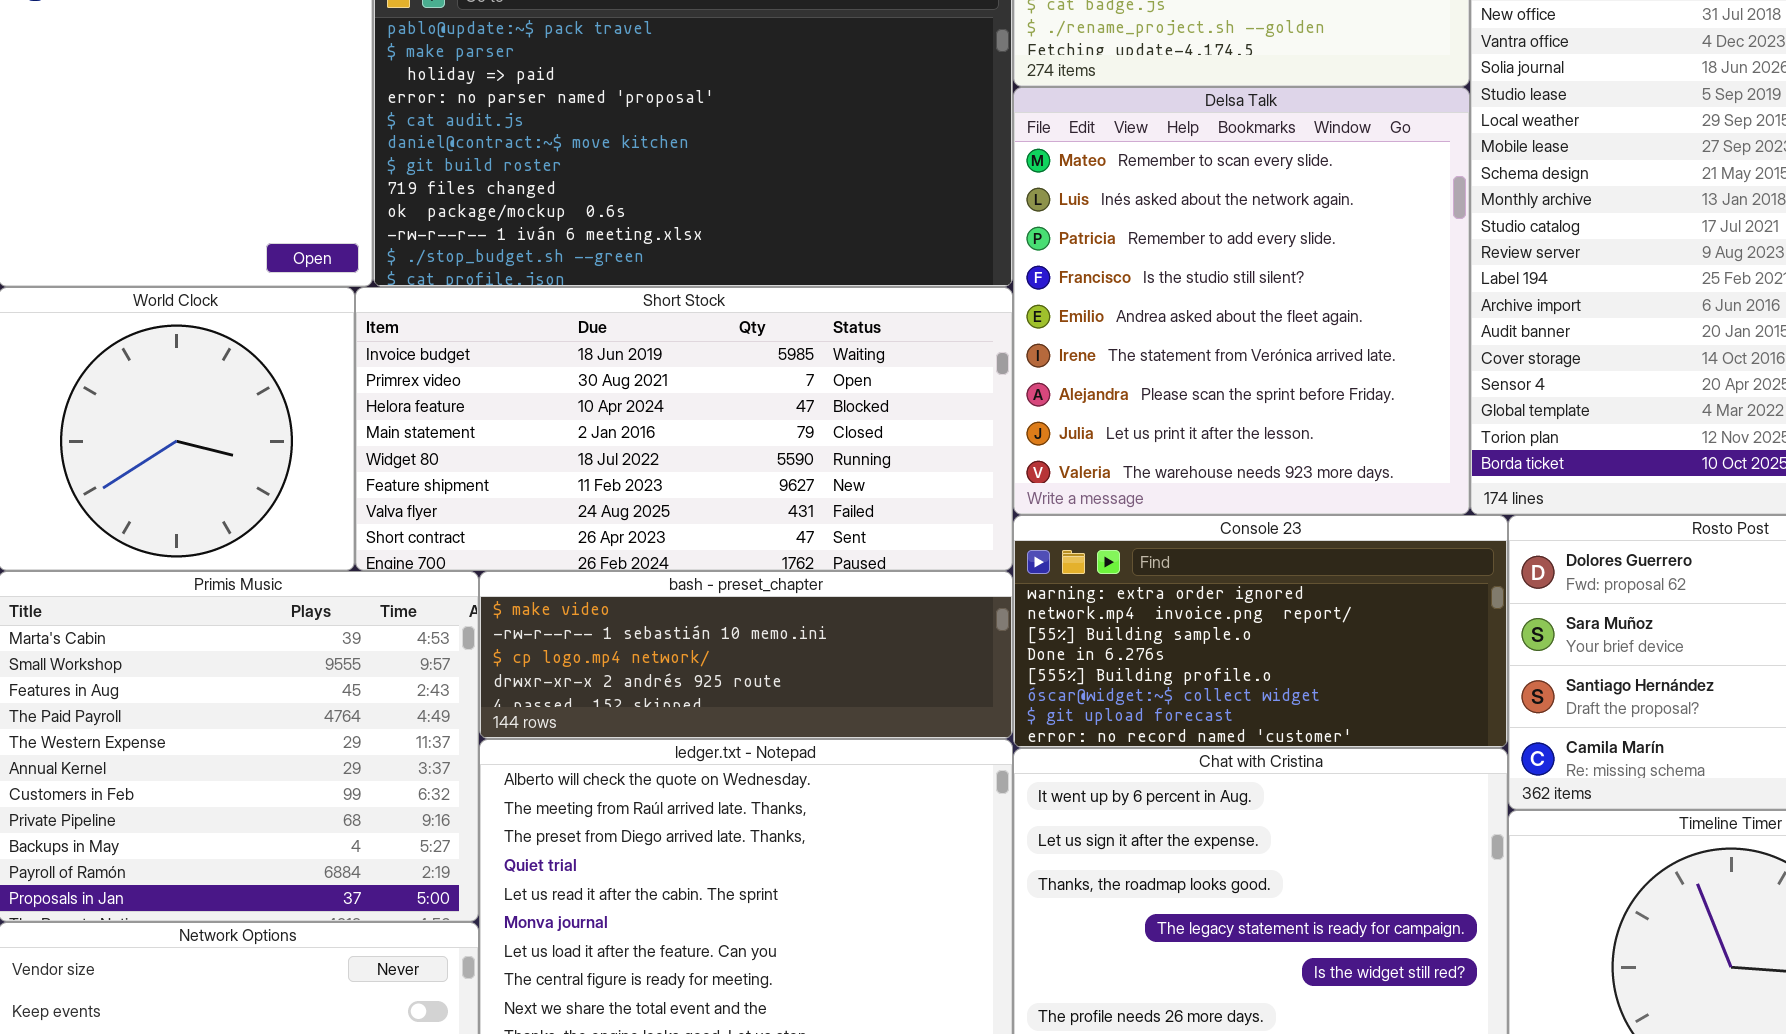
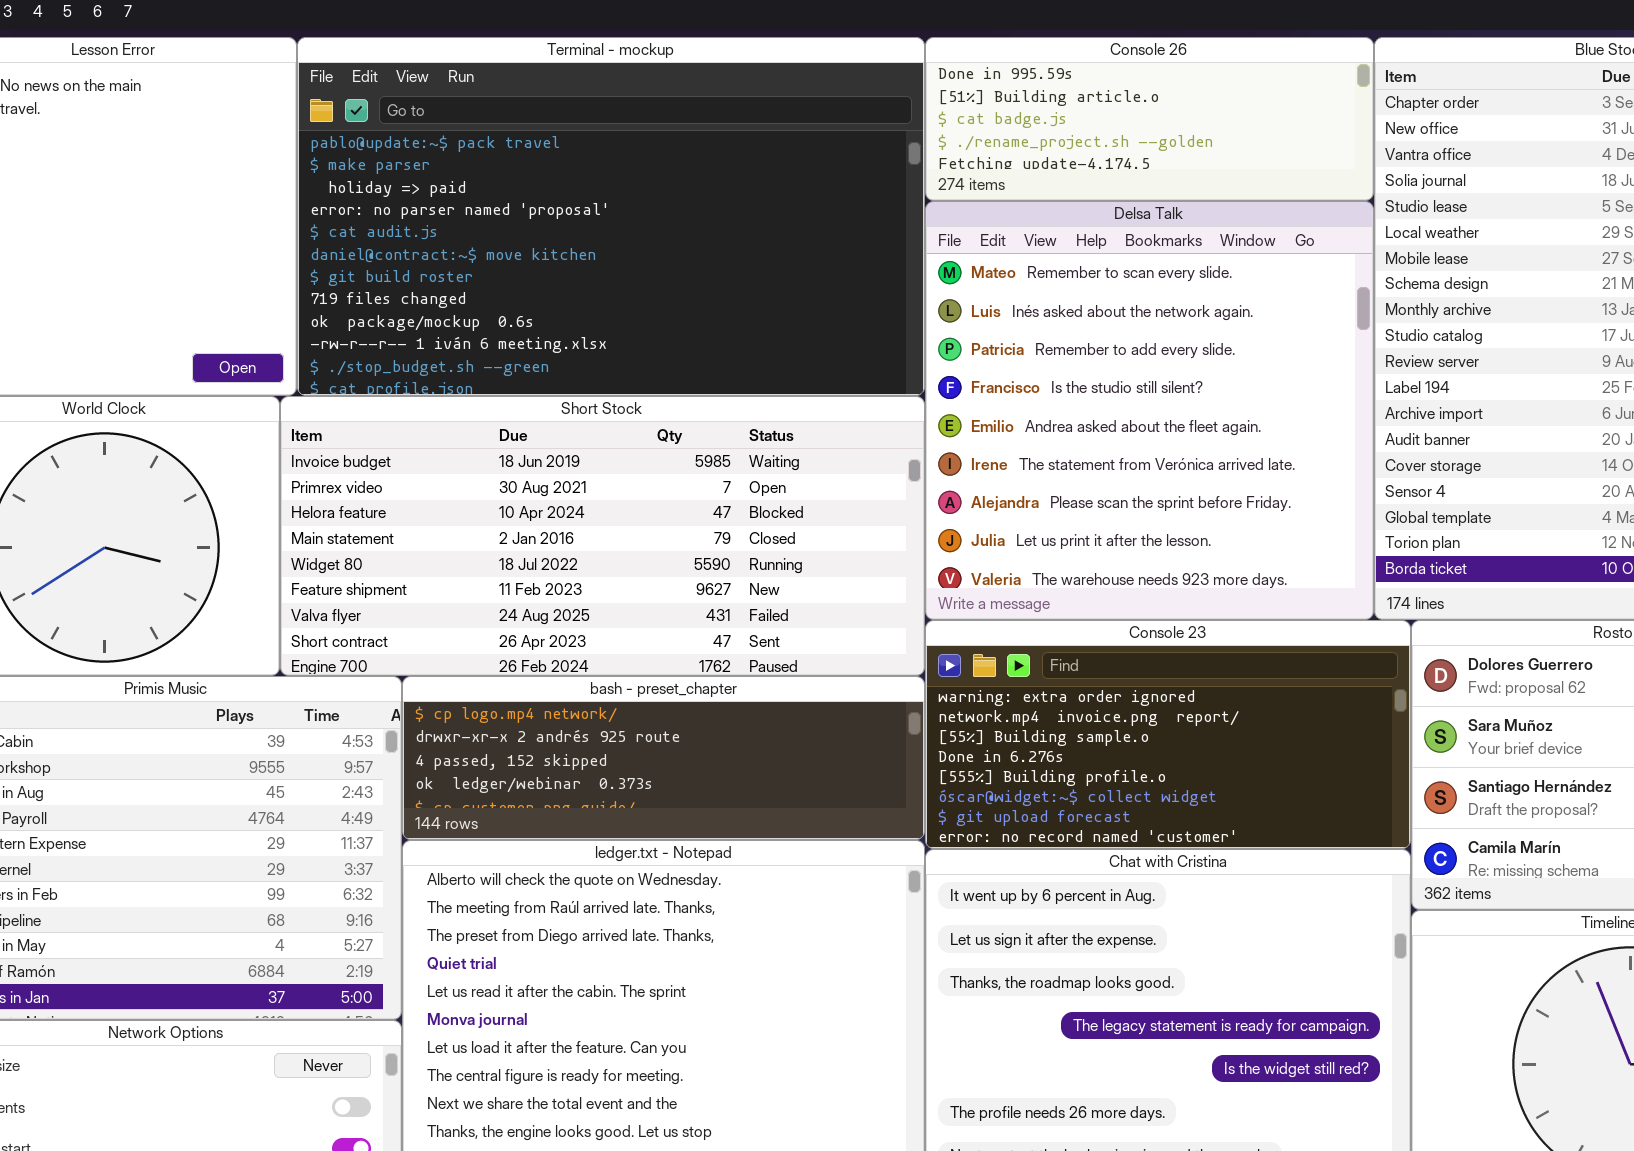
bash - preset_chapter: [479,571,1013,739] -> [402,676,925,840], scrolled down 2 rows

